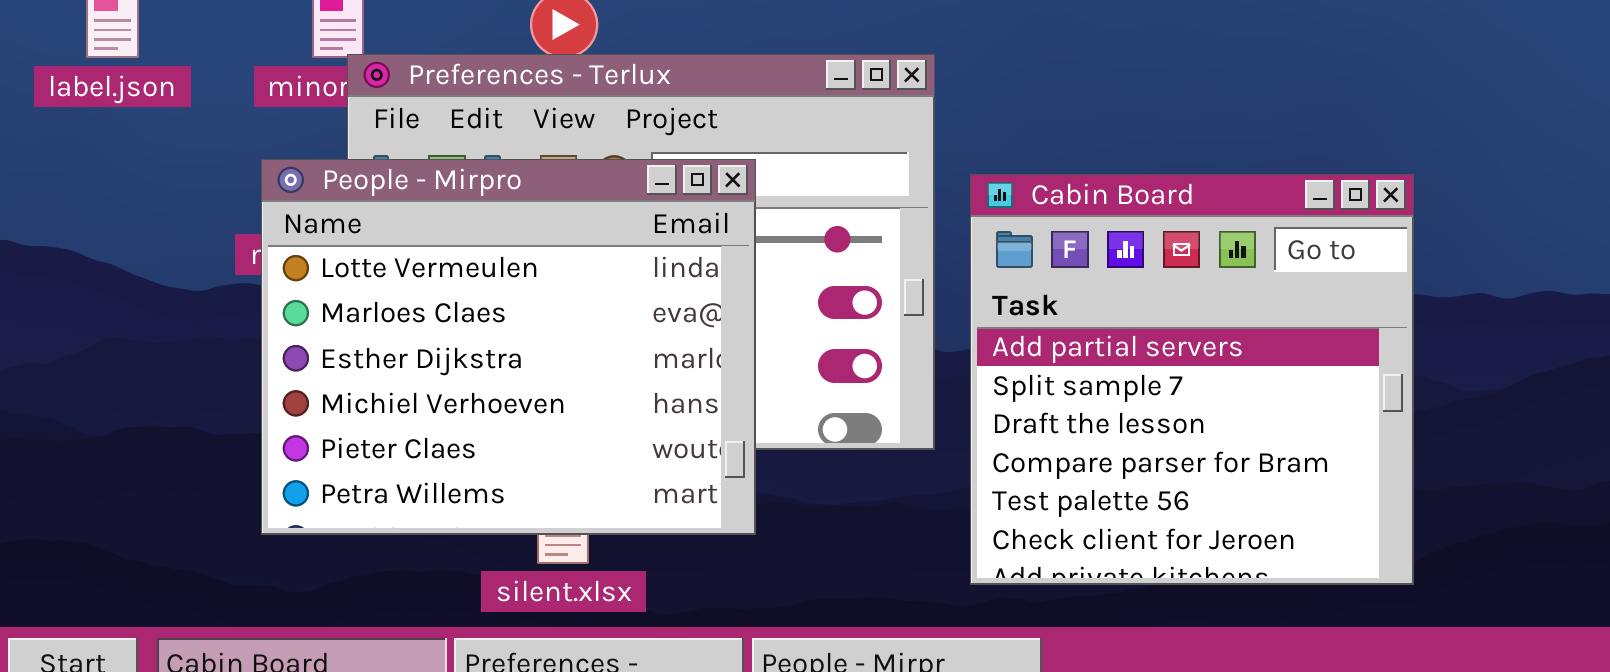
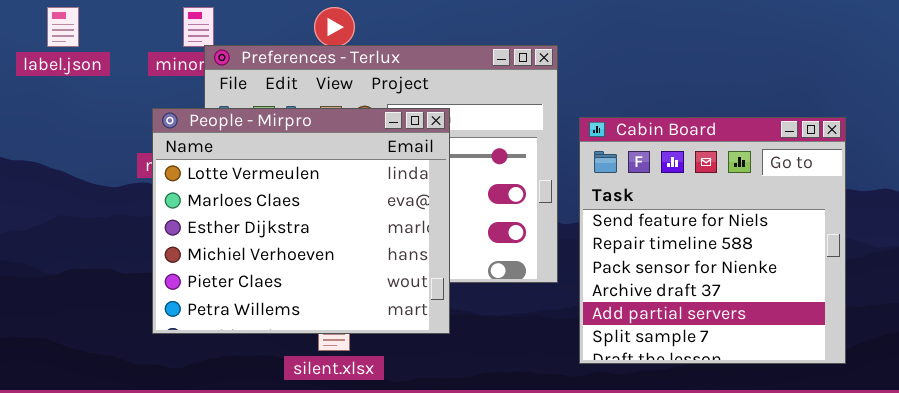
Cabin Board: [970,174,1414,585] -> [579,117,846,364], scrolled up 4 rows

